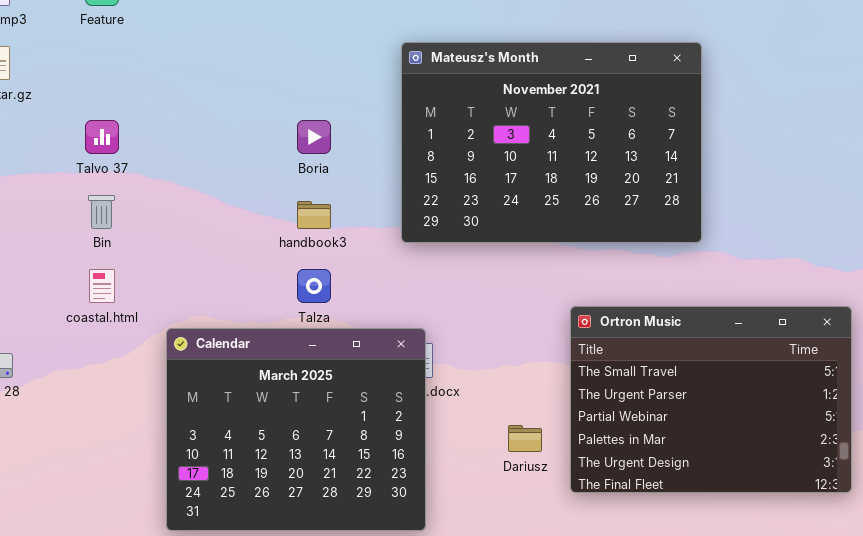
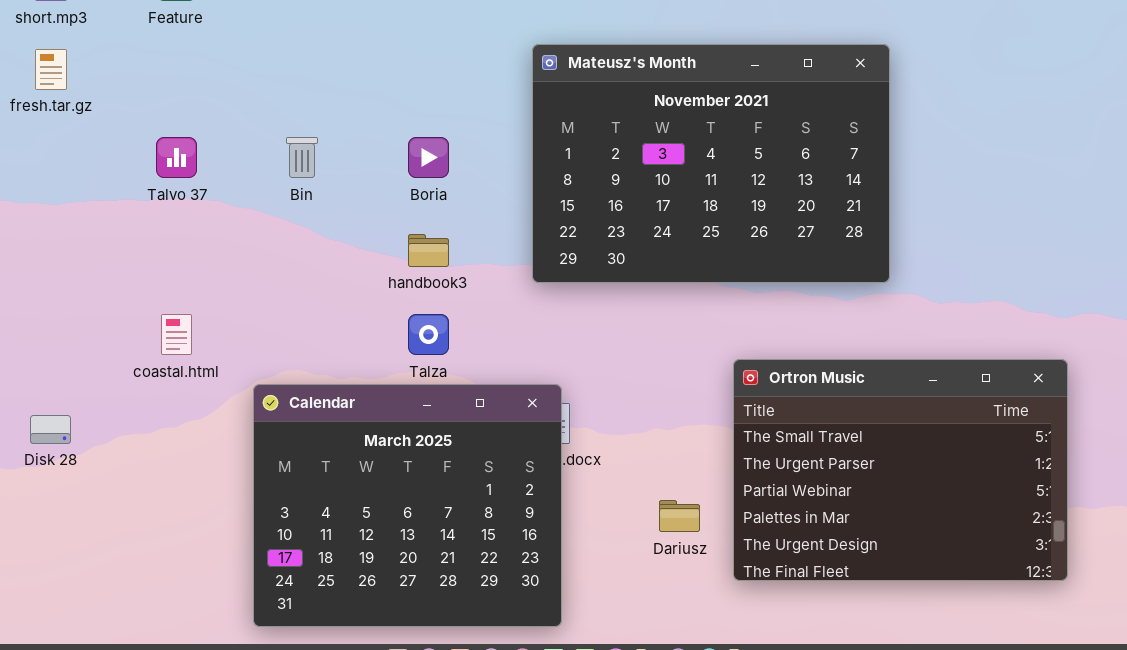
Bin: [88,195,115,229] -> [286,137,318,178], moved

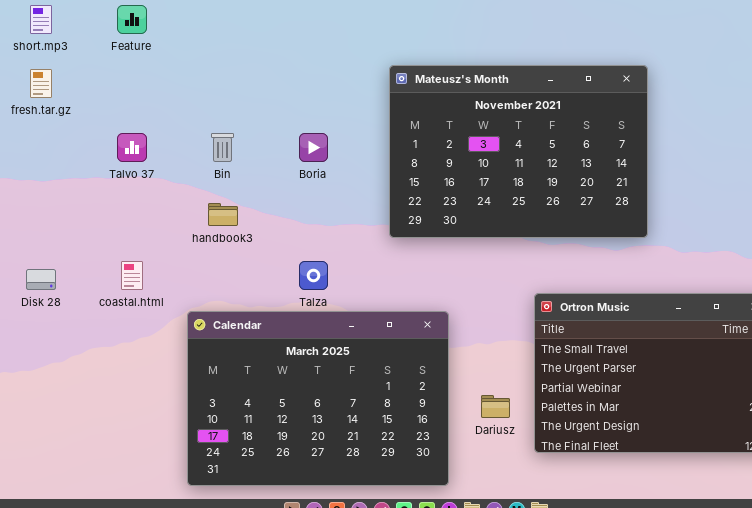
handbook3: [408,234,449,267] -> [208,203,238,226], moved
Calendar: [253,384,562,627] -> [187,311,449,486], resized
Disk 28: [30,415,71,444] -> [26,269,56,290], moved

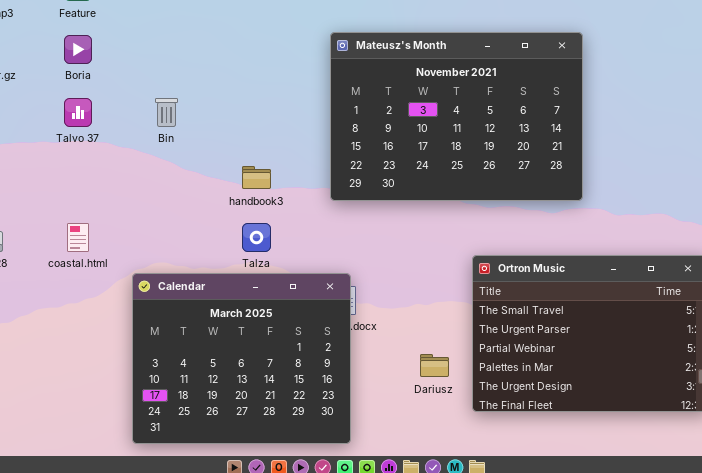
Boria: [299,133,328,162] -> [64,35,92,64], moved
handbook3: [208,203,238,226] -> [242,166,271,189], moved
Calendar: [187,311,449,486] -> [132,273,351,444], resized

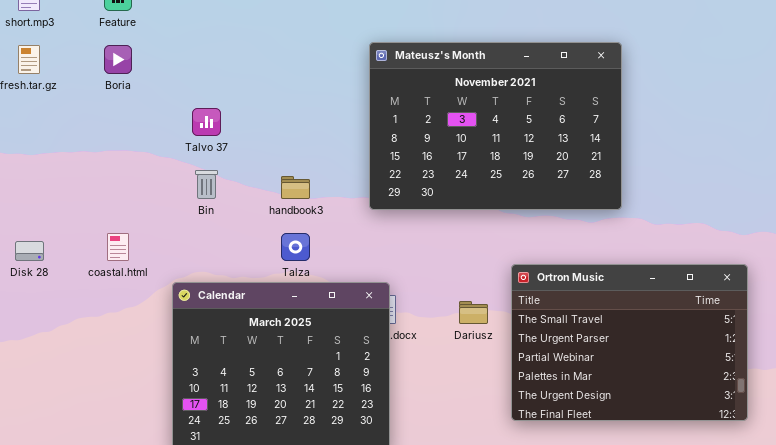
Talvo 37: [64,98,92,127] -> [192,108,221,136], moved
Bin: [155,98,178,127] -> [195,170,218,199], moved
Dariusz: [420,354,449,377] -> [459,301,488,324], moved

